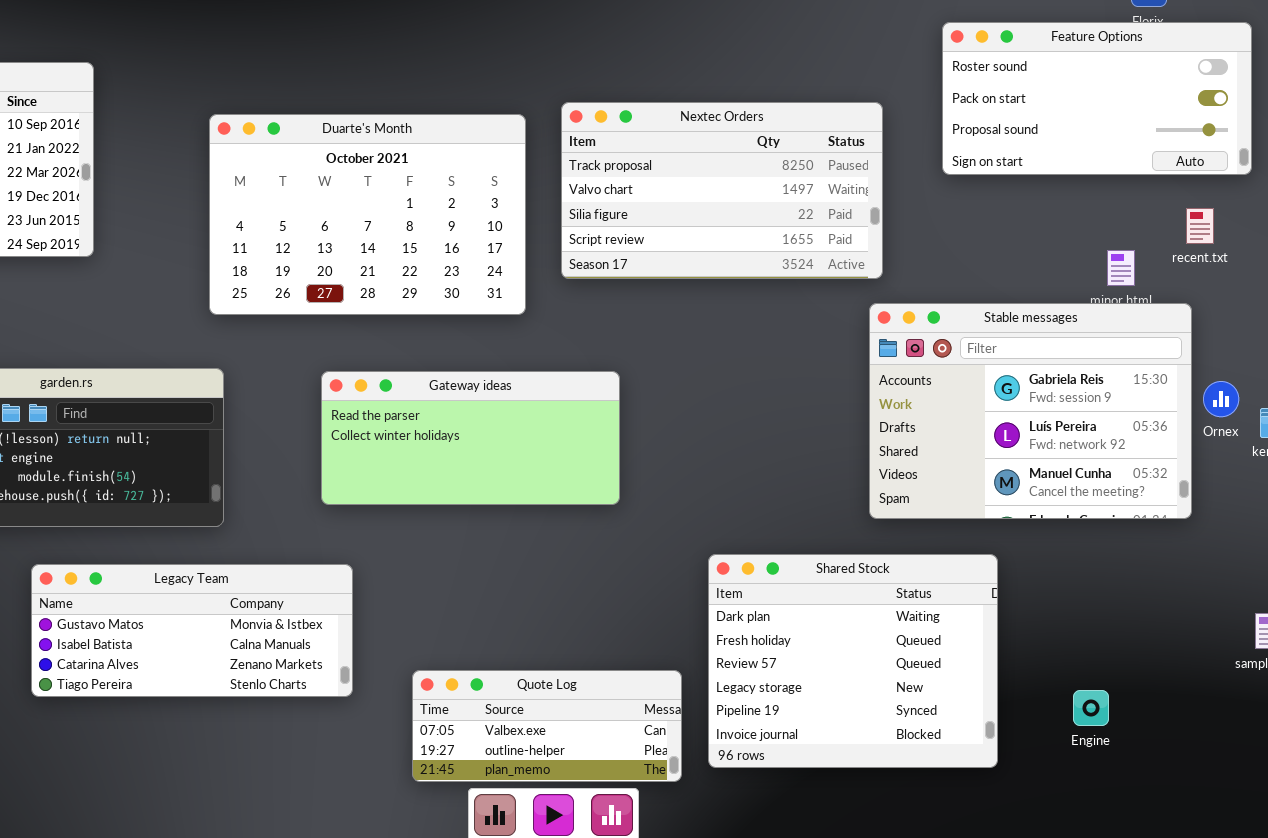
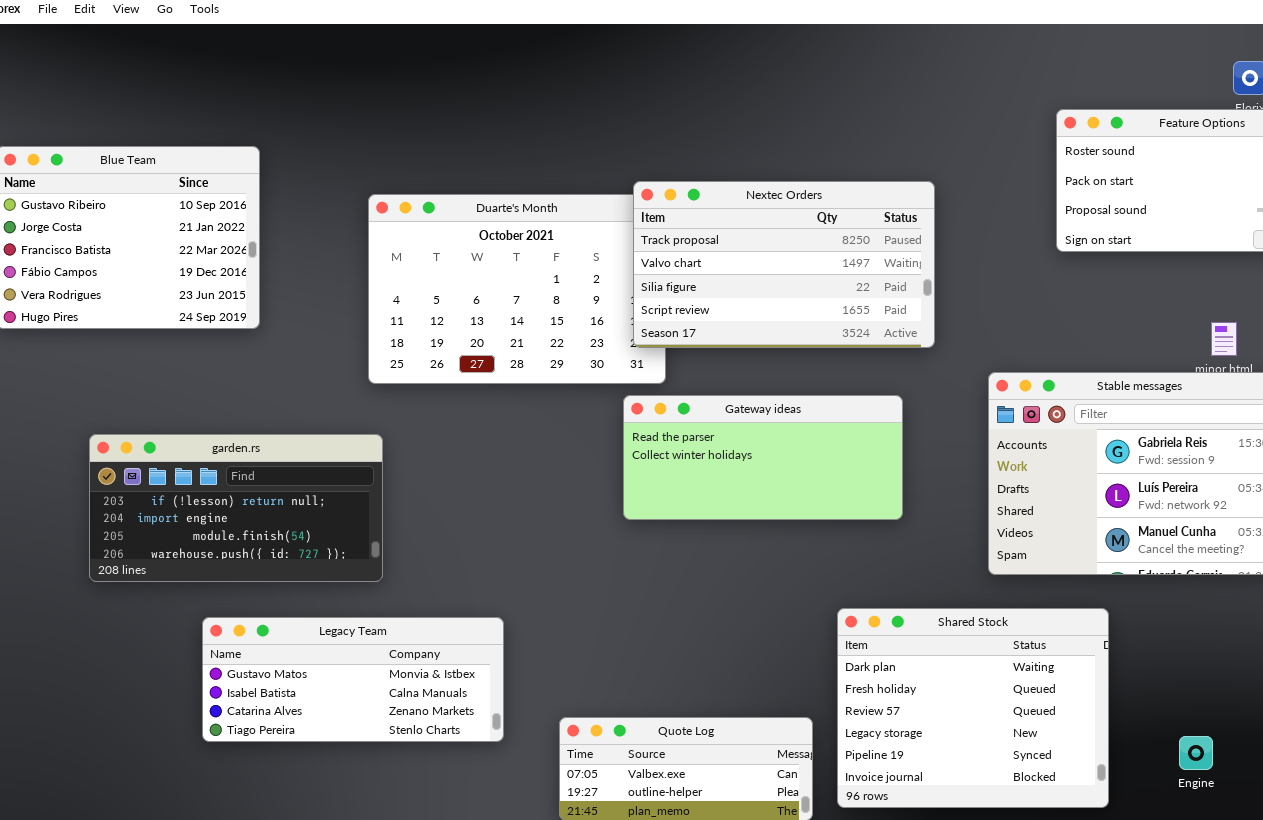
Nextec Orders: [561,102,883,279] -> [633,181,935,348], moved
Gateway ideas: [321,371,620,505] -> [623,395,903,520], moved

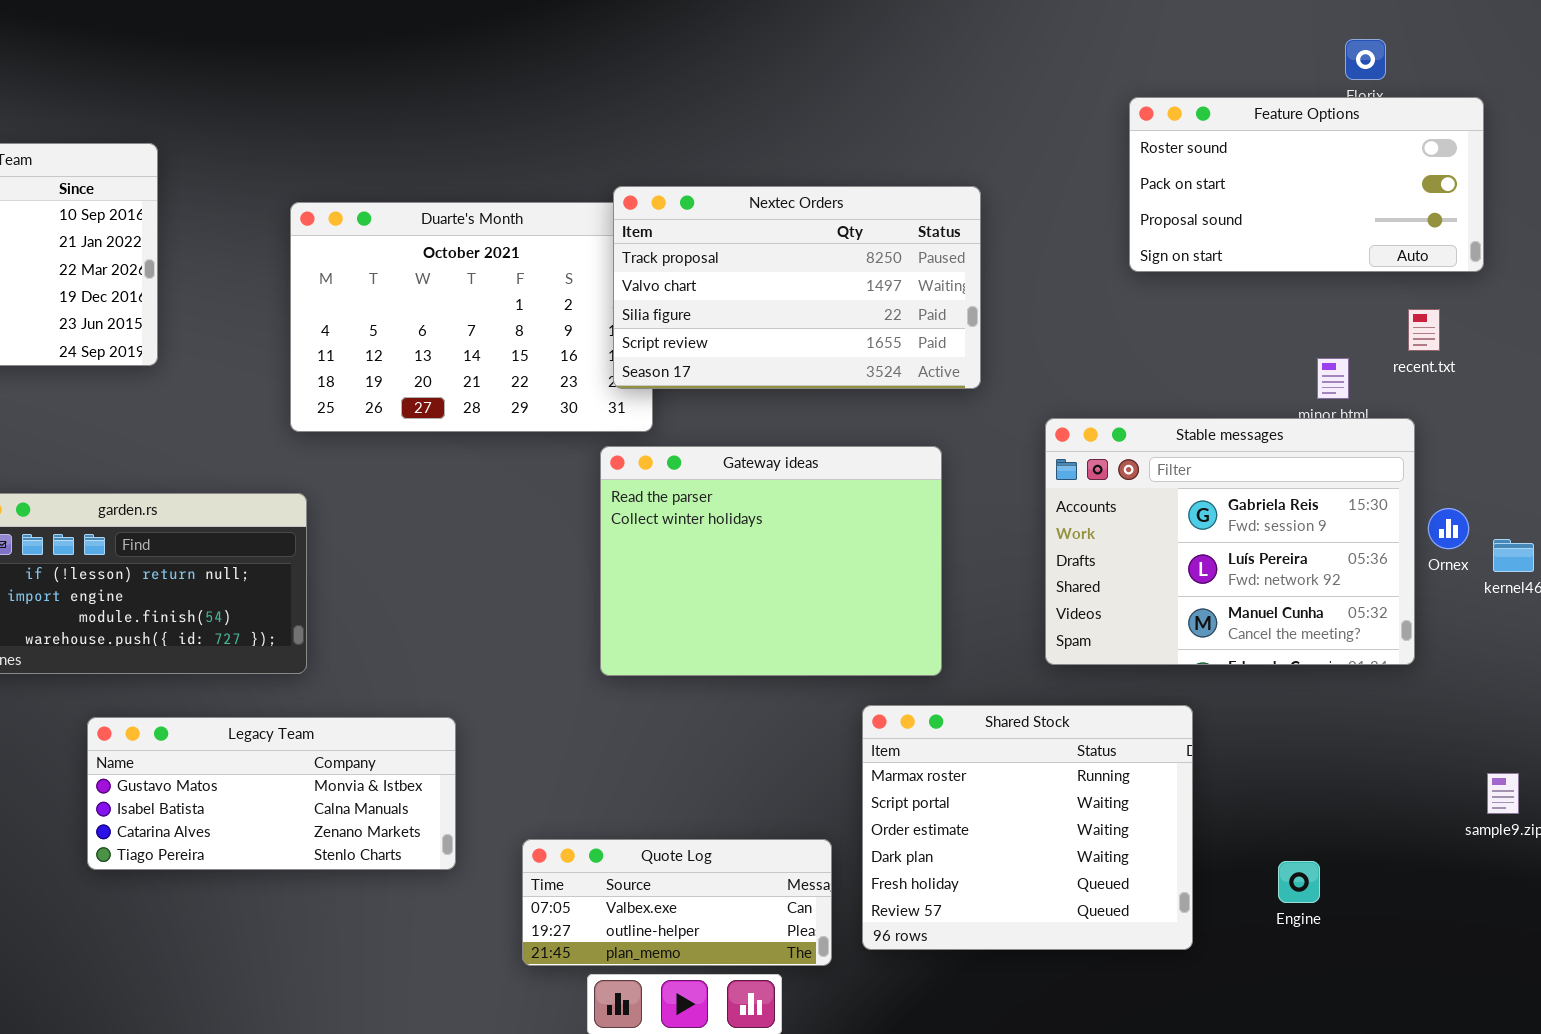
Gateway ideas: [623,395,903,520] -> [600,446,942,676], resized
Shared Stock: [837,608,1109,808] -> [862,705,1193,950], scrolled up 3 rows

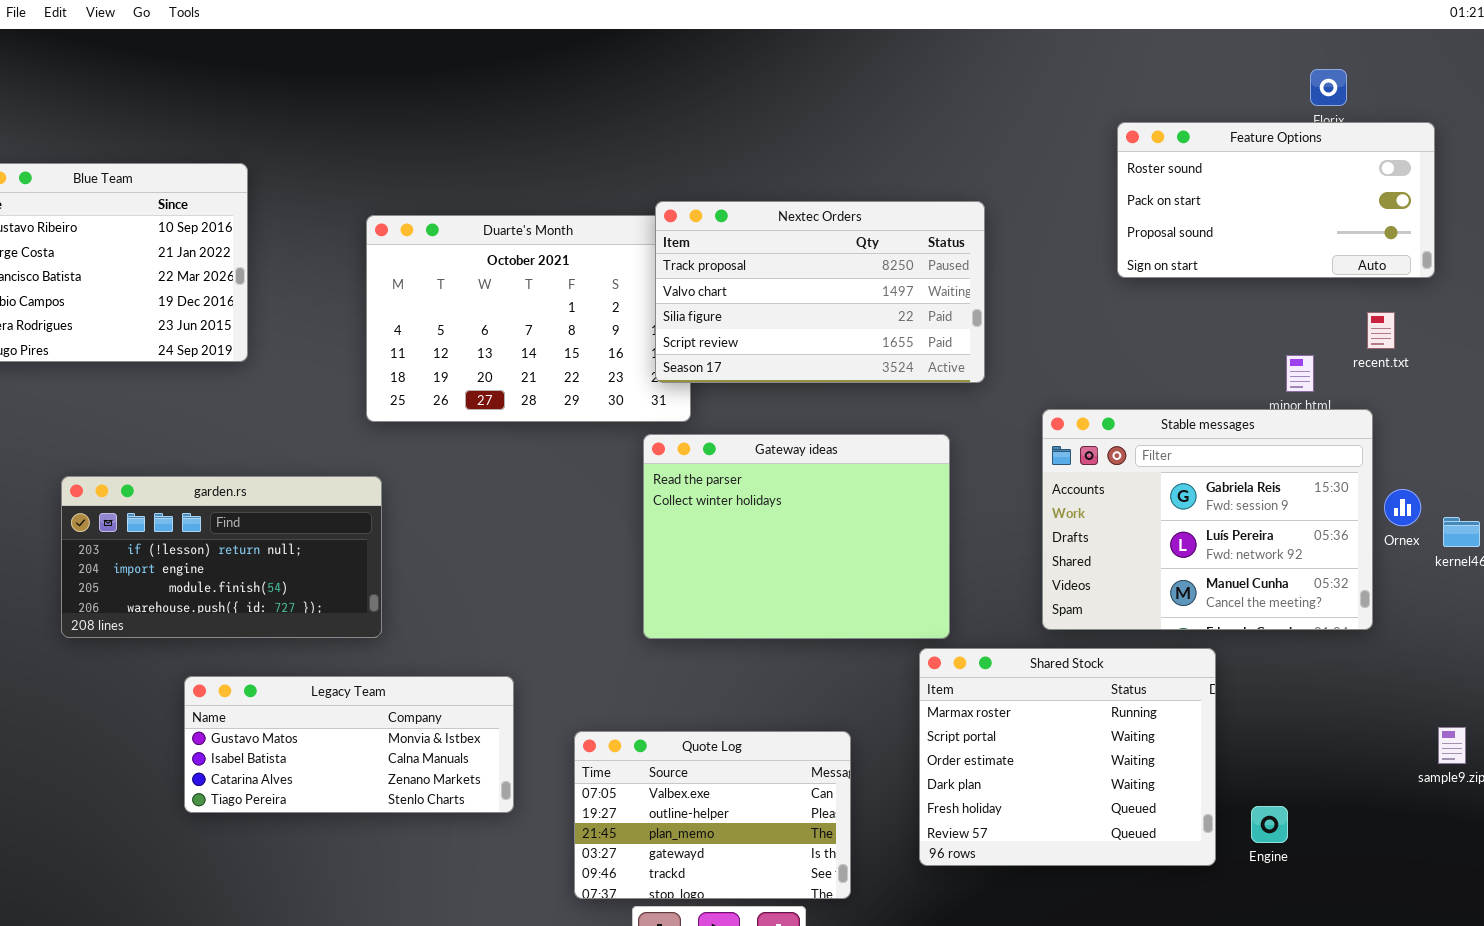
Shared Stock: [862,705,1193,950] -> [919,648,1216,866], moved
Quote Log: [522,839,832,966] -> [574,731,851,899], resized

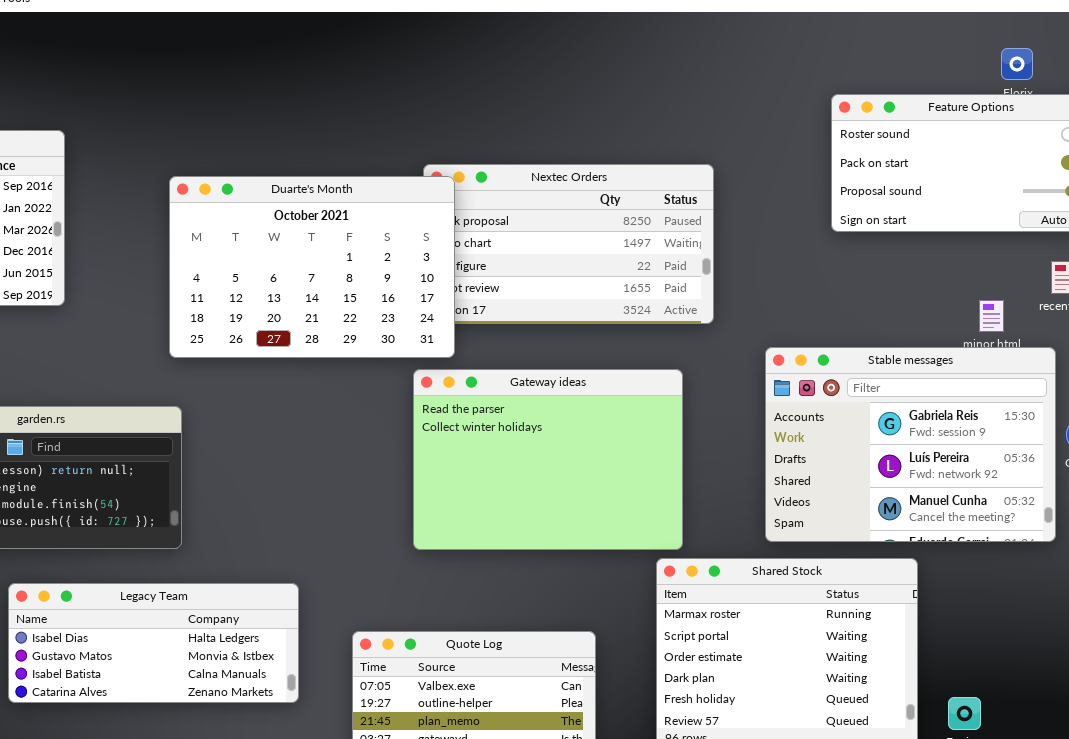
Duarte's Month: [366,215,691,422] -> [169,176,455,358], raised
Legacy Team: [184,676,514,813] -> [8,583,299,703], scrolled up 1 row

